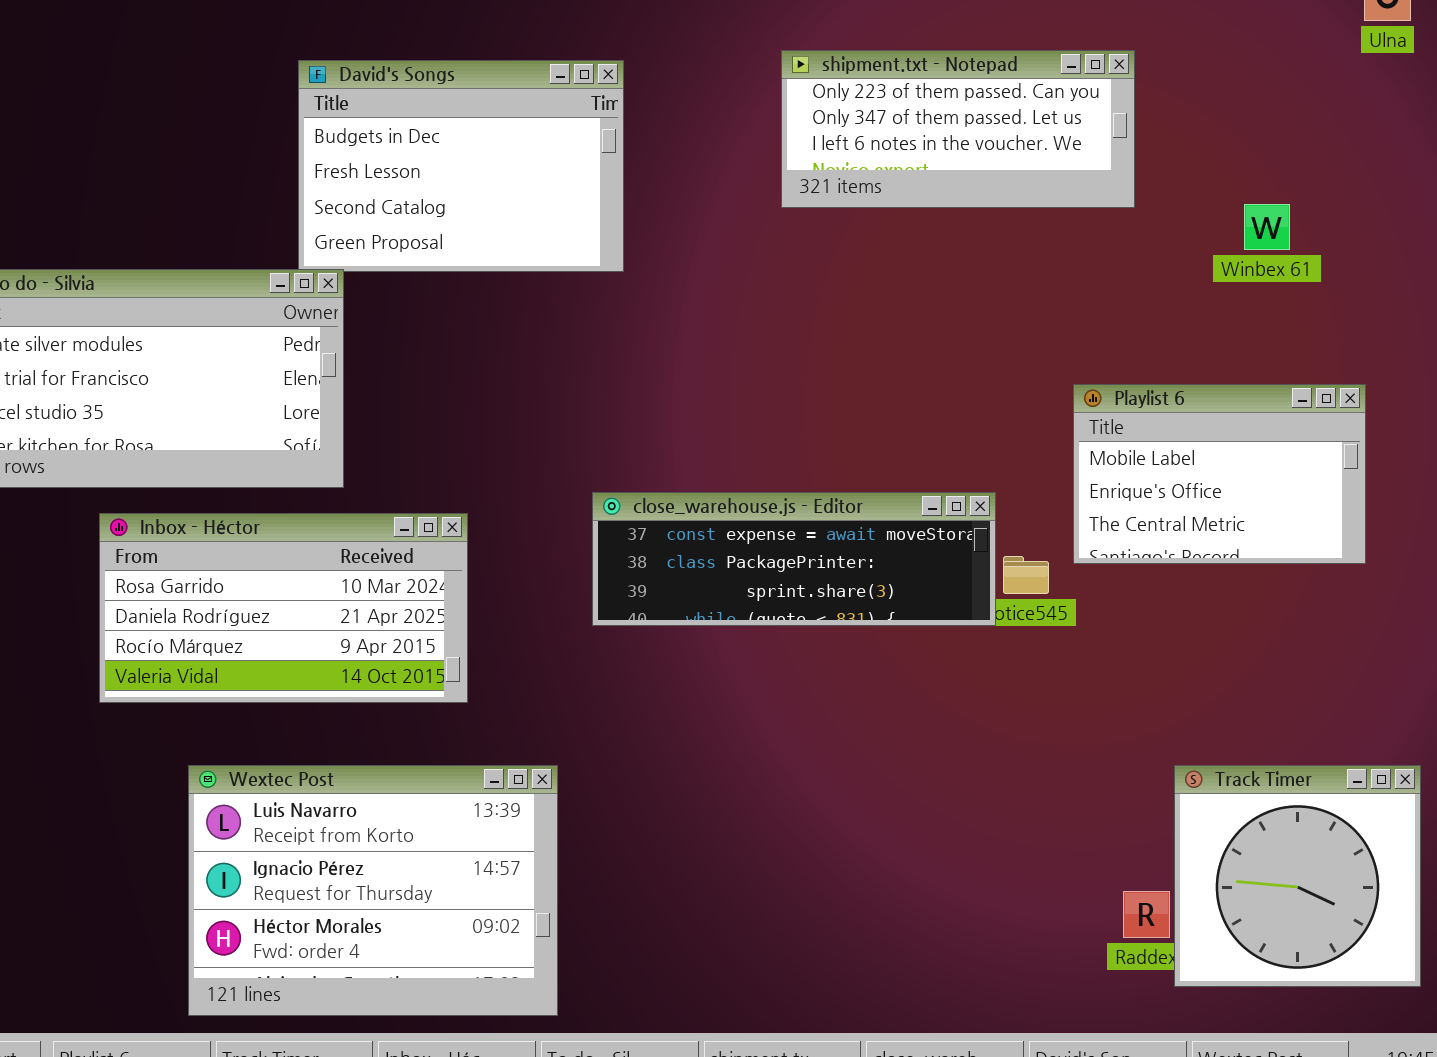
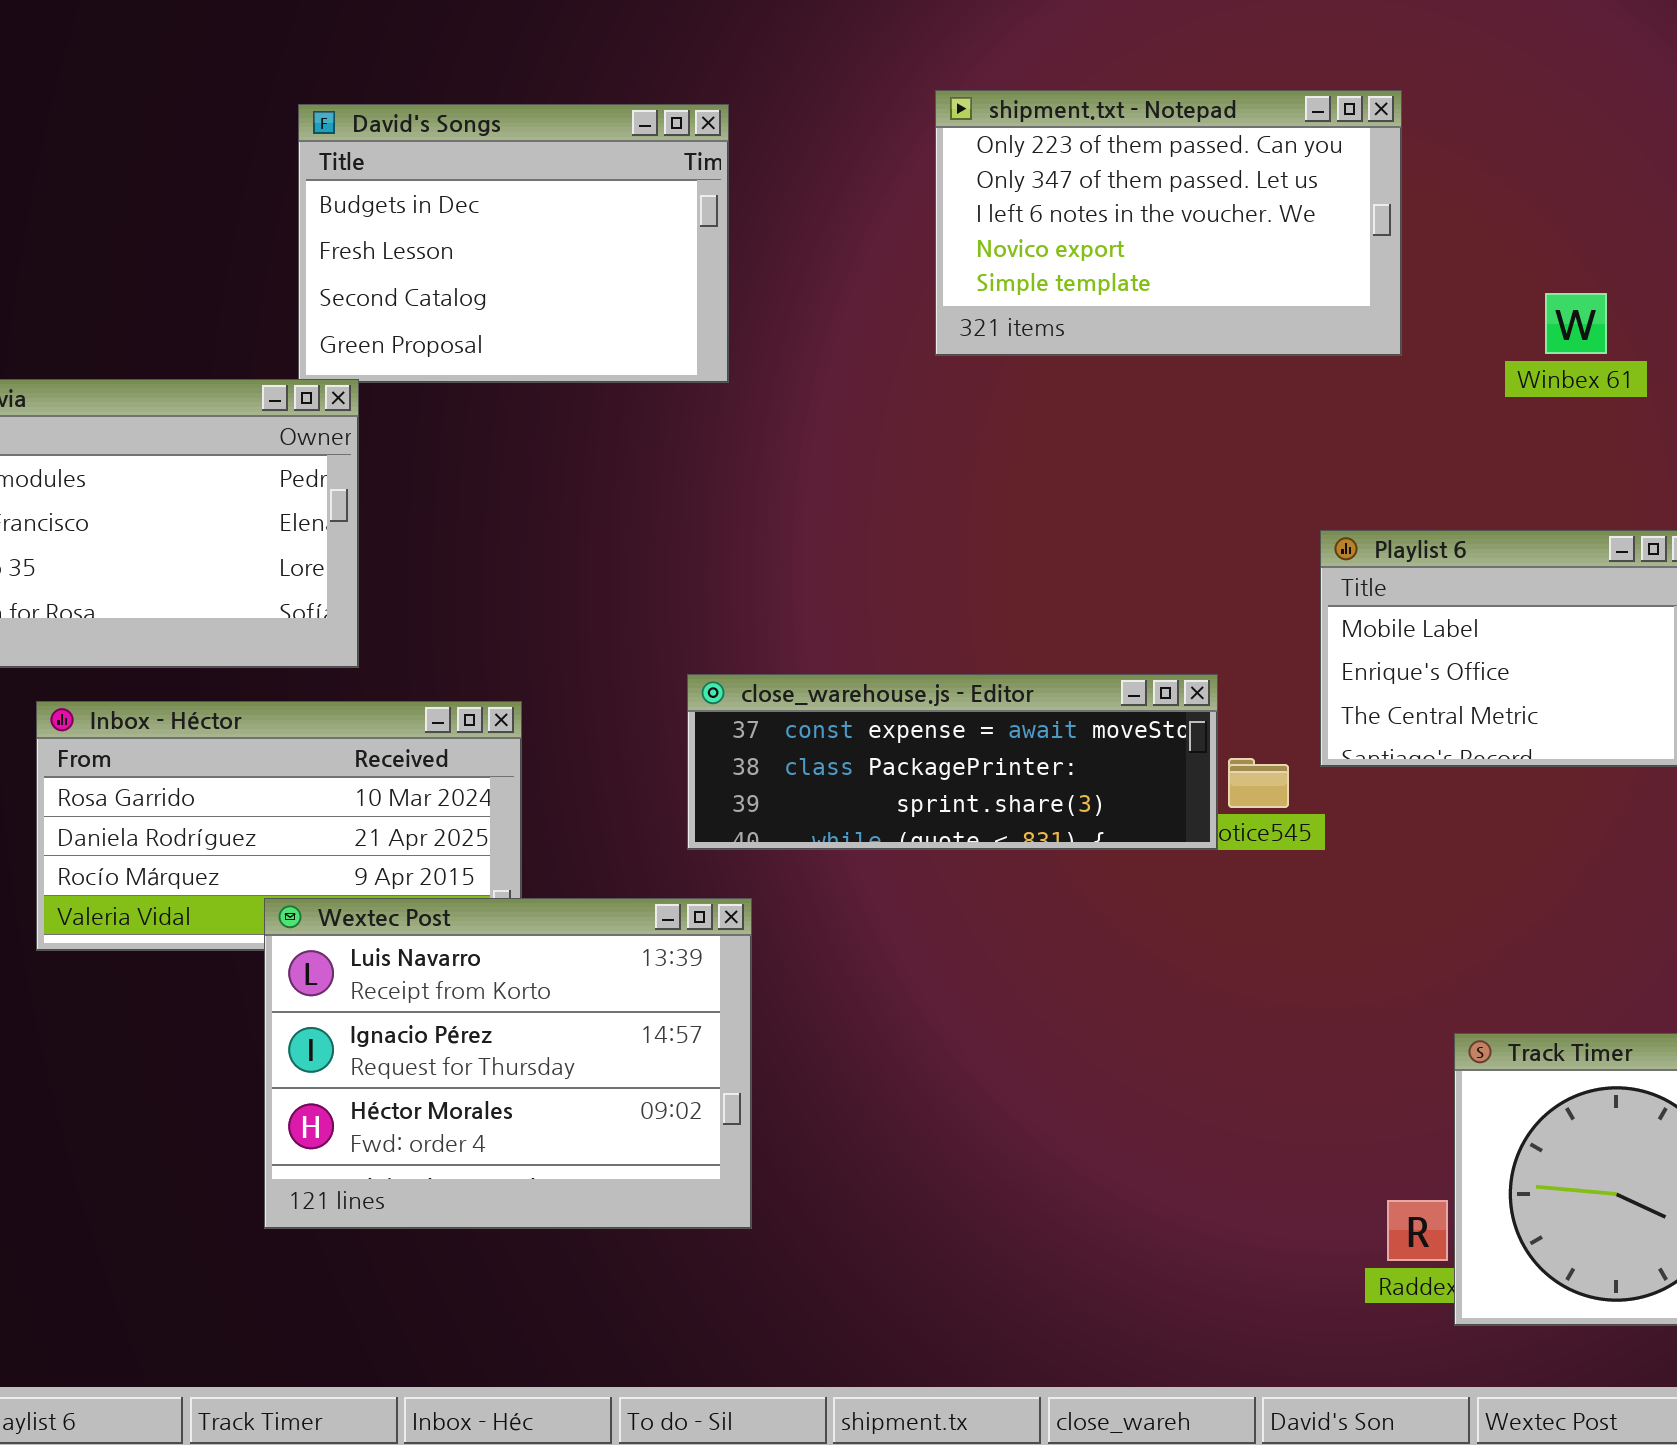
shipment.txt - Notepad: [781,50,1135,208] -> [935,90,1402,356], resized
Wextec Post: [188,765,558,1016] -> [264,898,752,1229], moved

